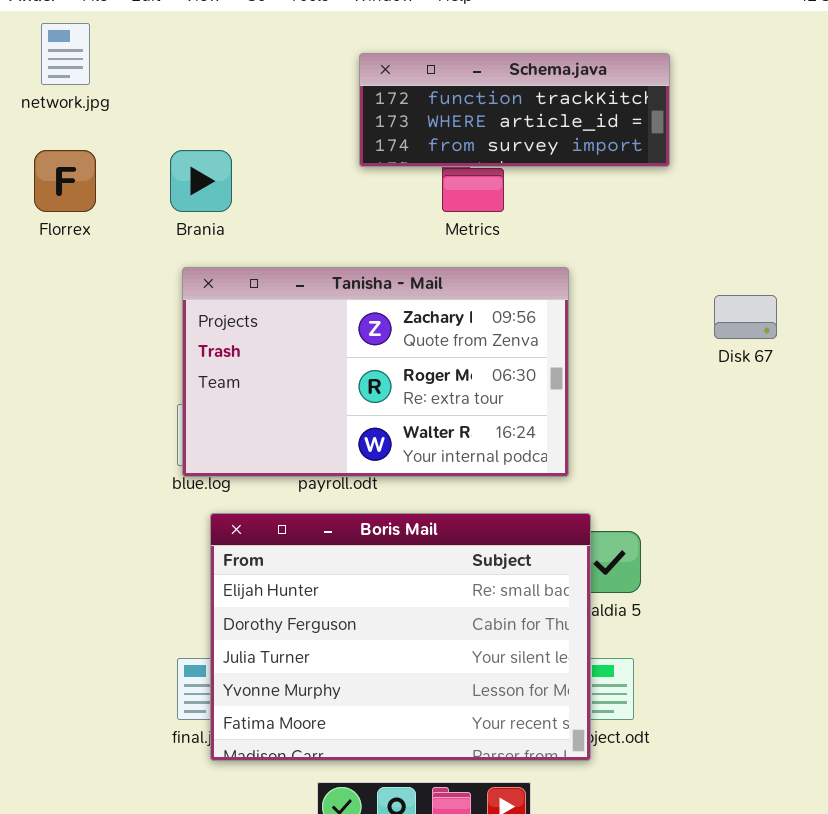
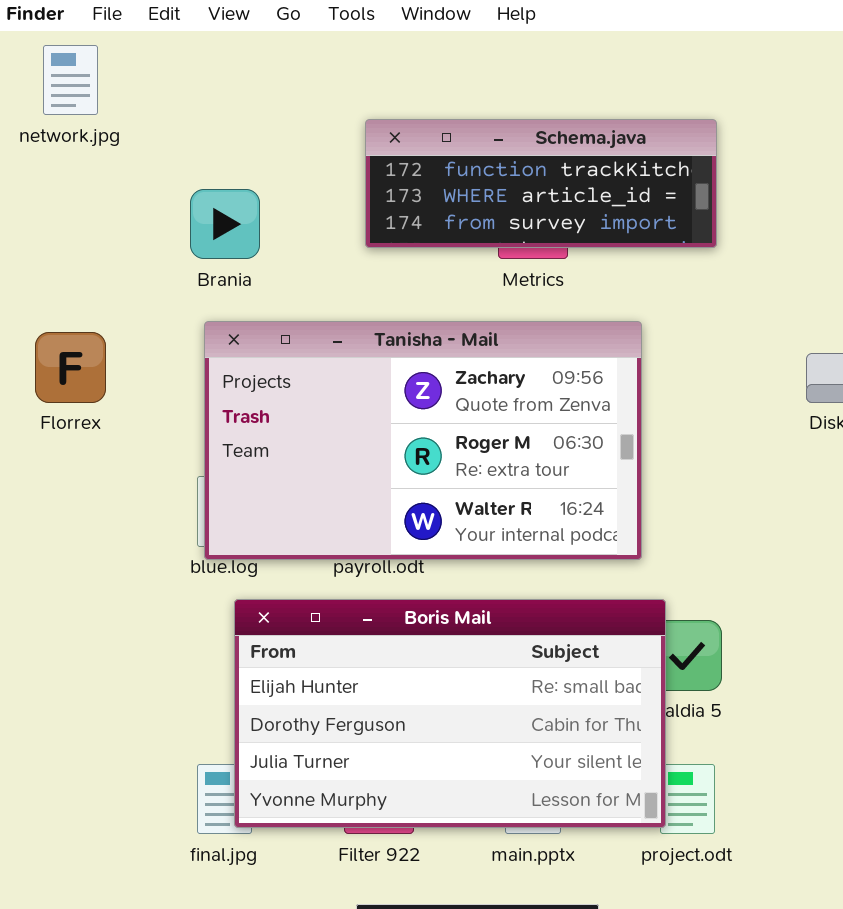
Schema.java: [359,53,670,167] -> [365,119,717,248], moved
Florrex: [34,150,96,212] -> [35,332,106,403], moved
Boris Mail: [210,513,591,761] -> [234,599,666,828], resized

